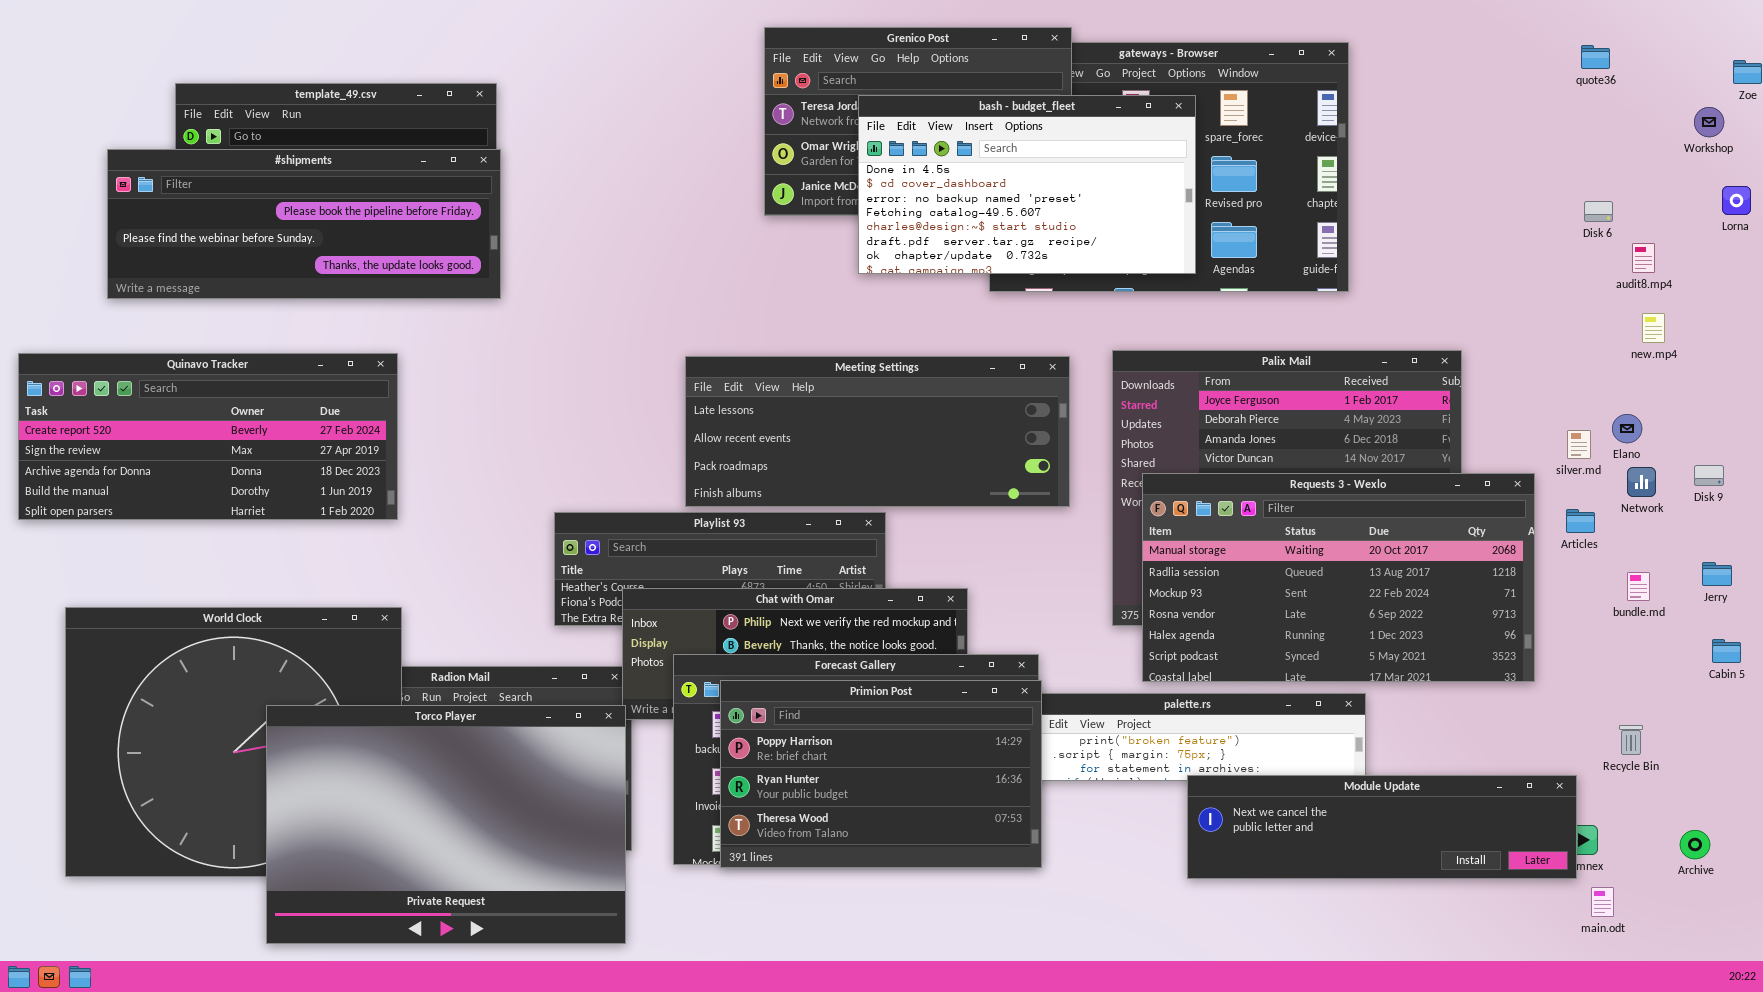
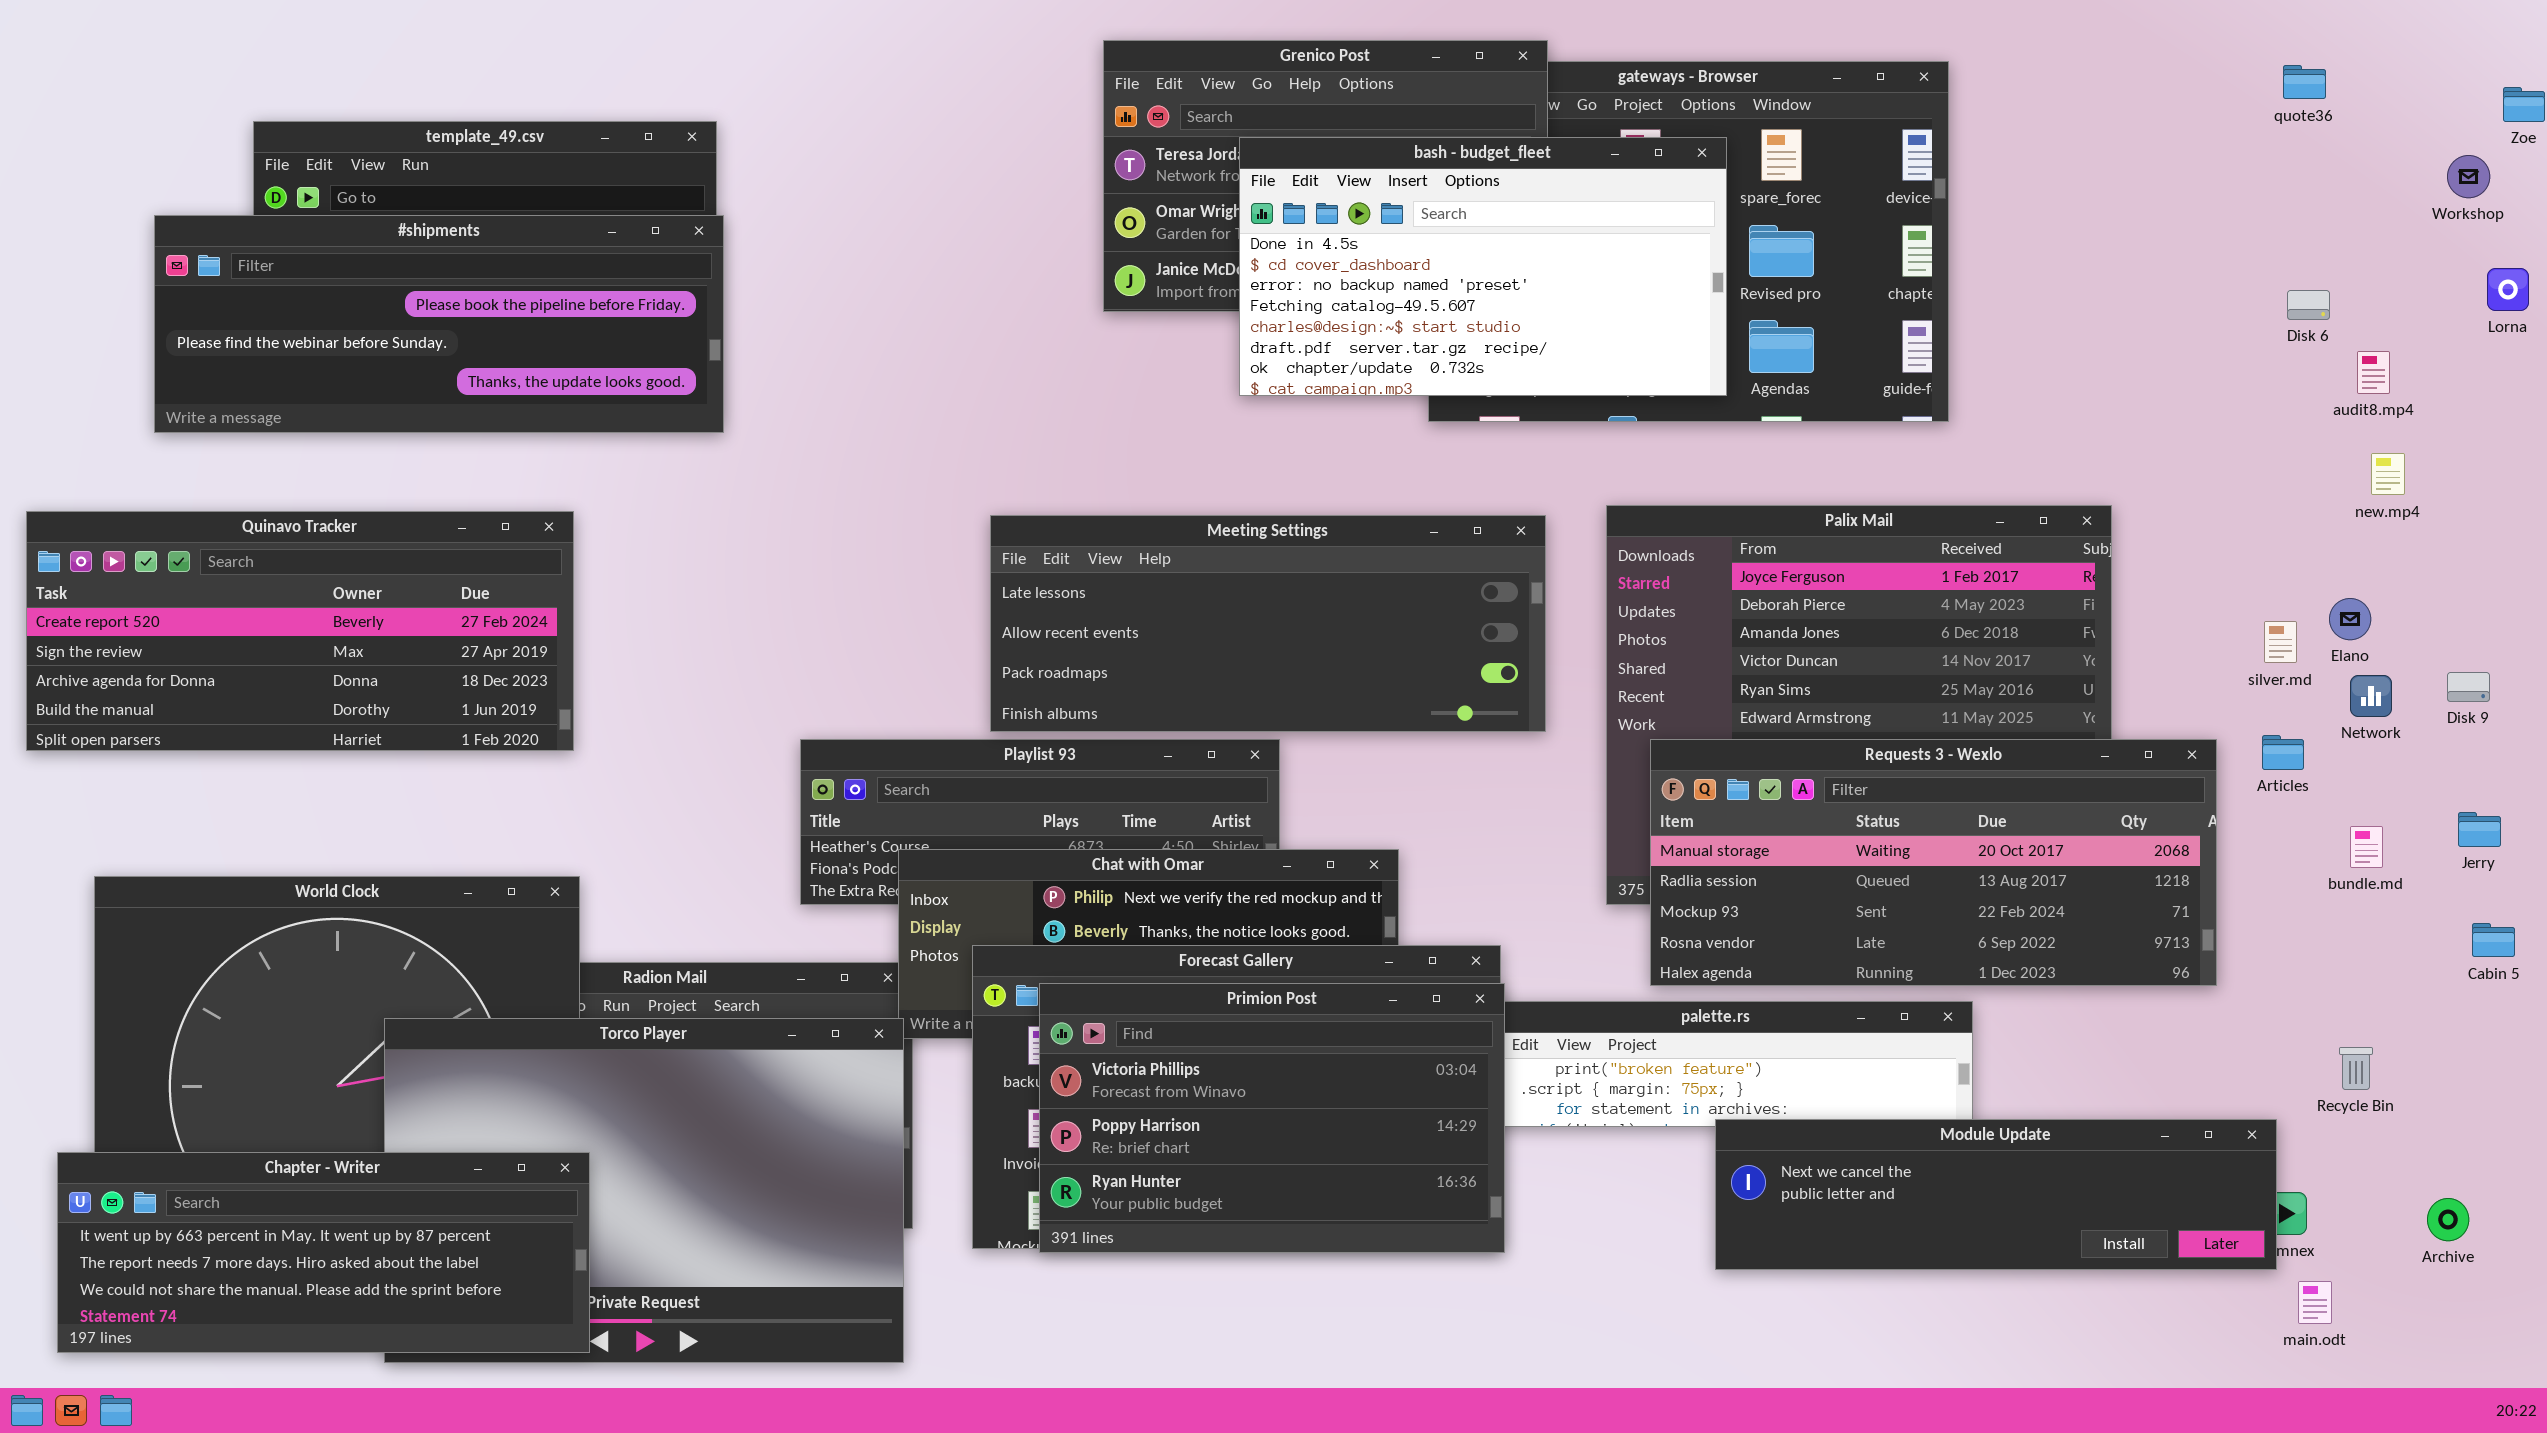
Requests 3 - Wexlo: [1142,473,1535,682] -> [1650,739,2217,986], resized
Primion Post: [720,680,1042,868] -> [1039,983,1505,1253], scrolled up 1 row
Chapter - Writer: none -> [57,1152,590,1353], opened

